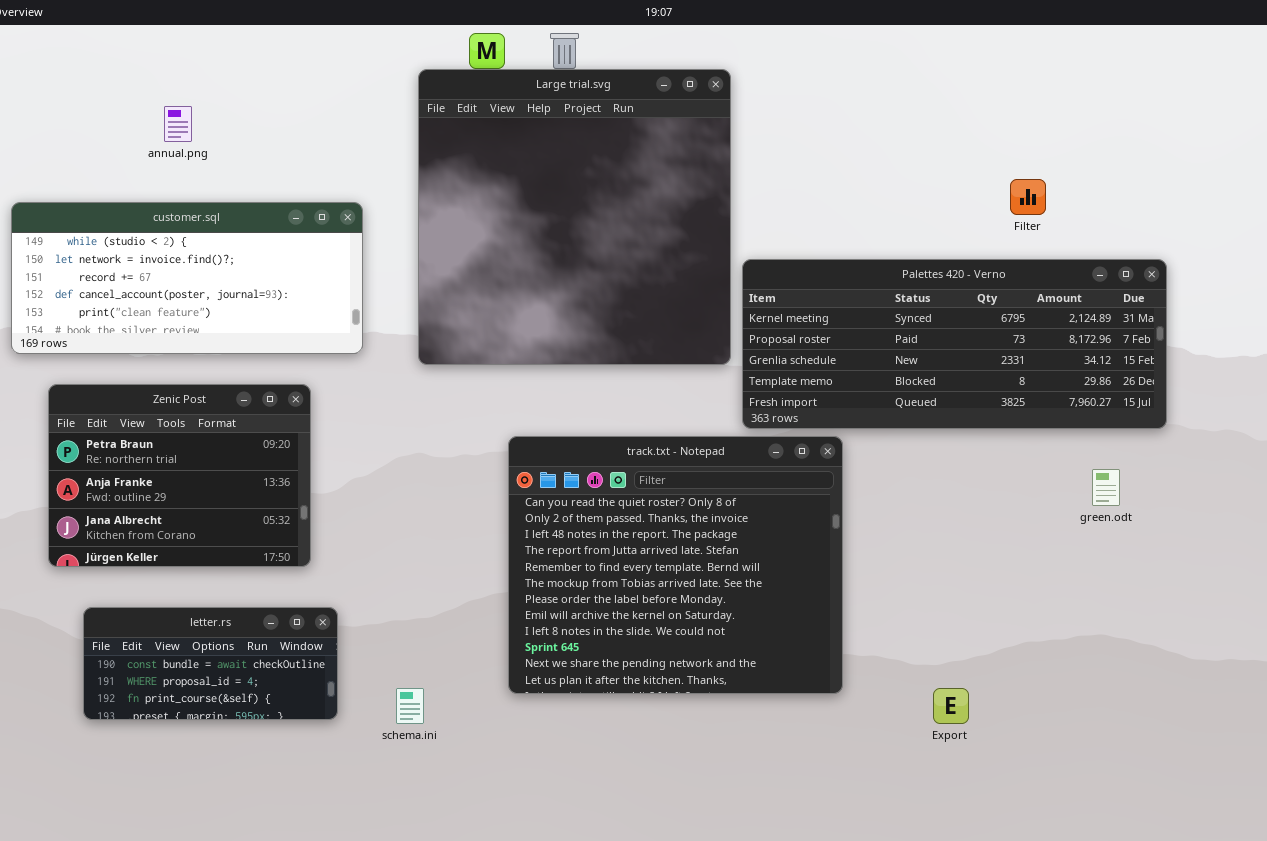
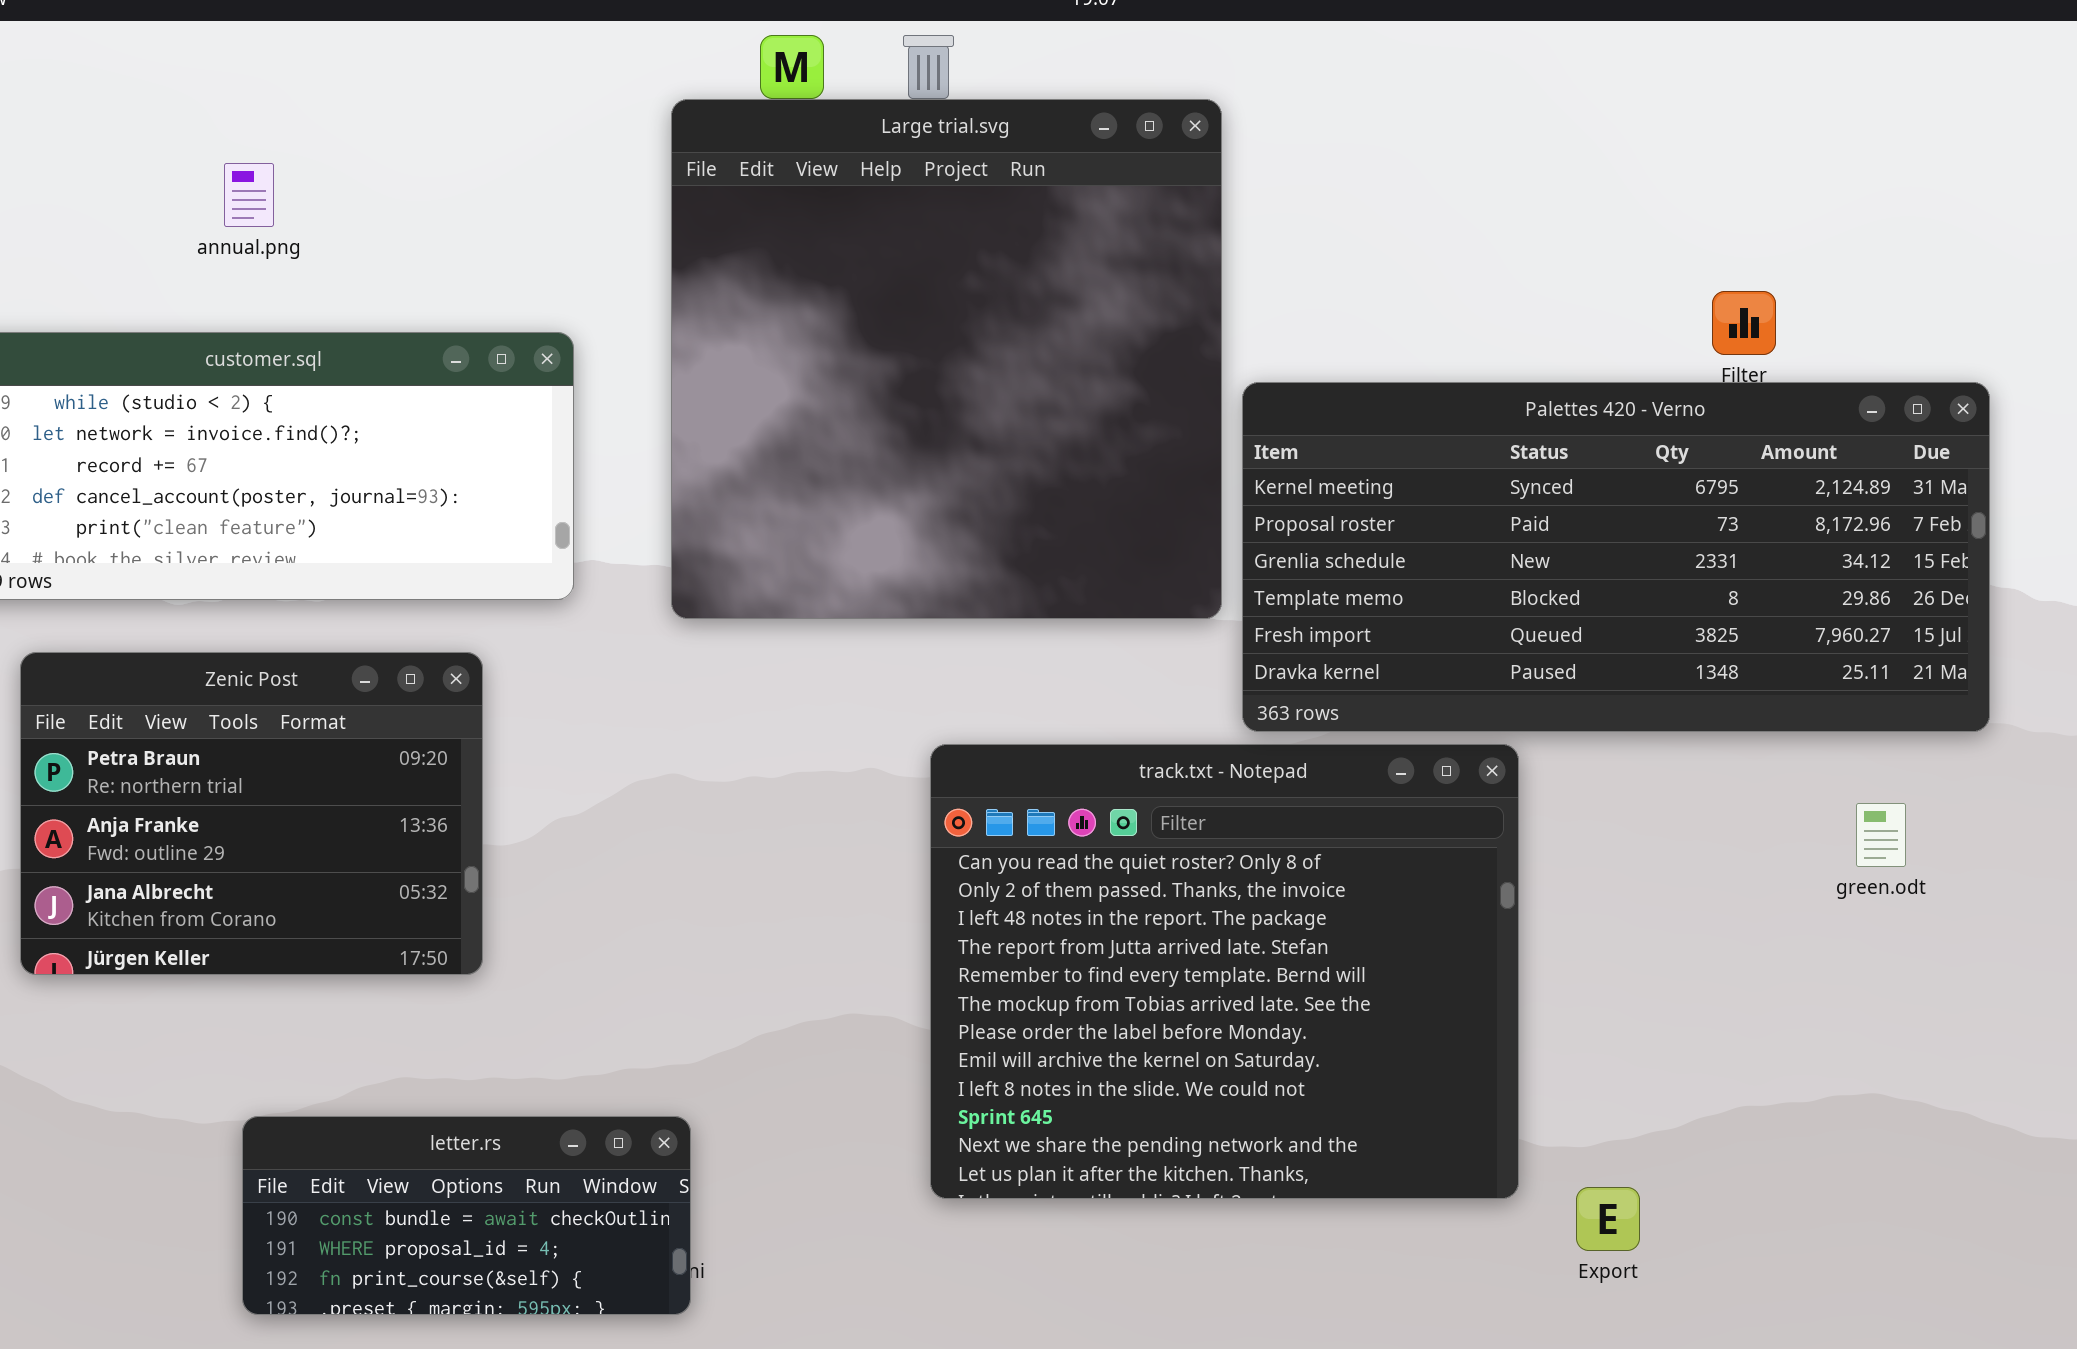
Palettes 420 - Verno: [742,259,1167,429] -> [1242,382,1990,732], resized
track.txt - Notepad: [508,436,843,694] -> [930,744,1519,1199], moved
letter.rs: [83,607,338,720] -> [242,1116,691,1315], moved

